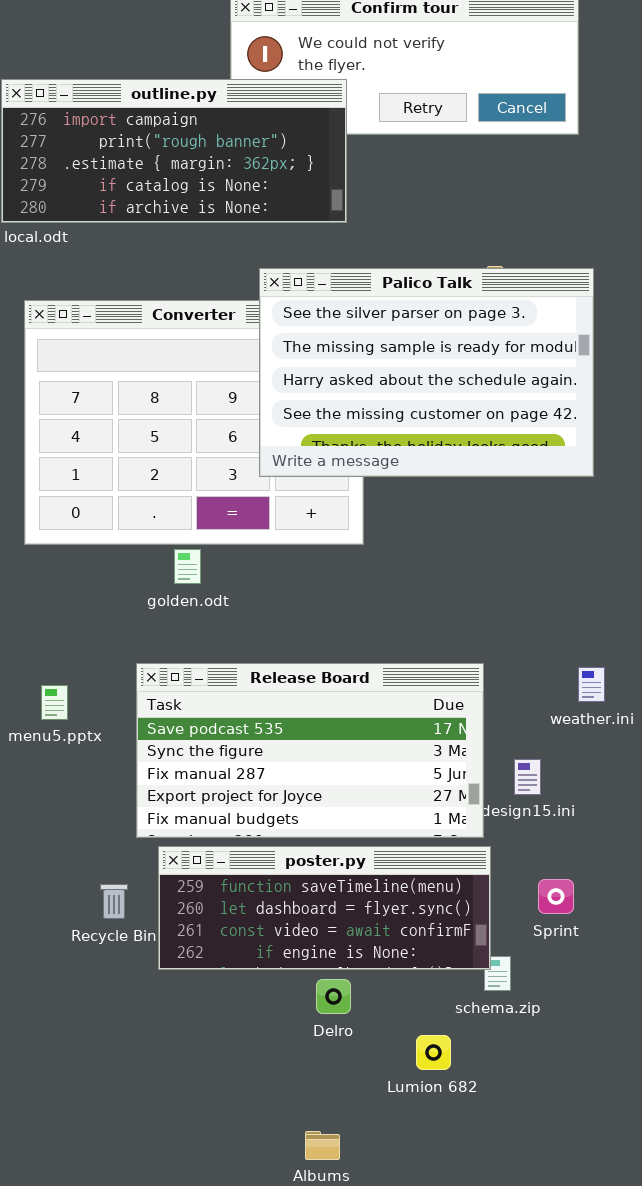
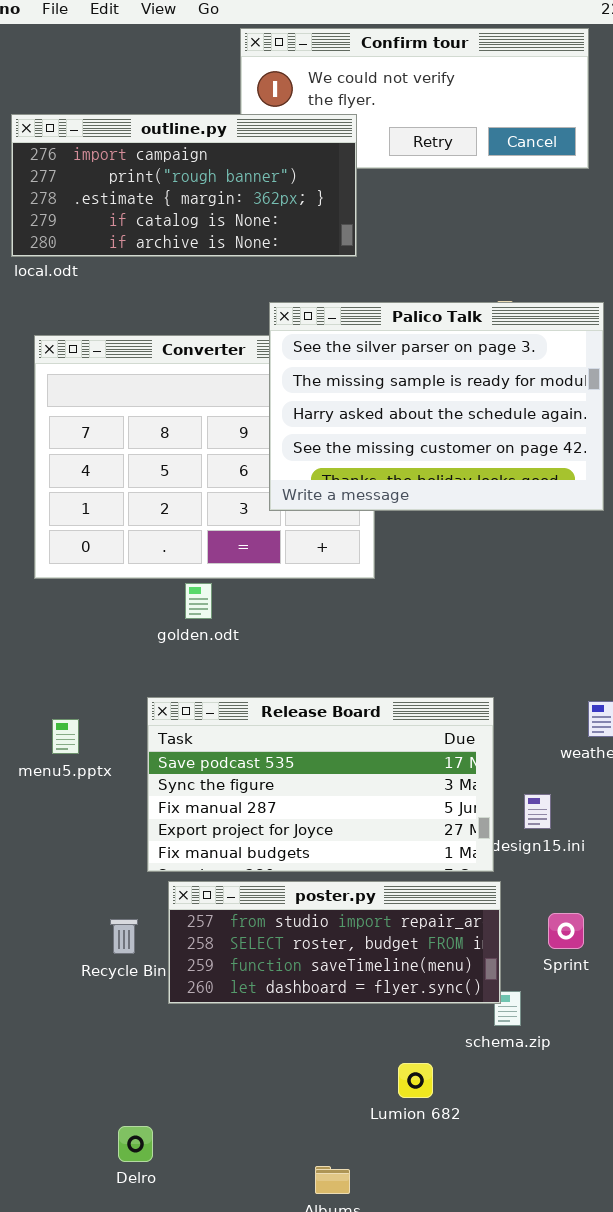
poster.py: [158,846,491,970] -> [168,881,501,1004], scrolled up 2 rows
Delro: [316,979,351,1014] -> [118,1126,153,1162], moved
Lumion 682: [416,1035,451,1070] -> [398,1063,433,1098], moved

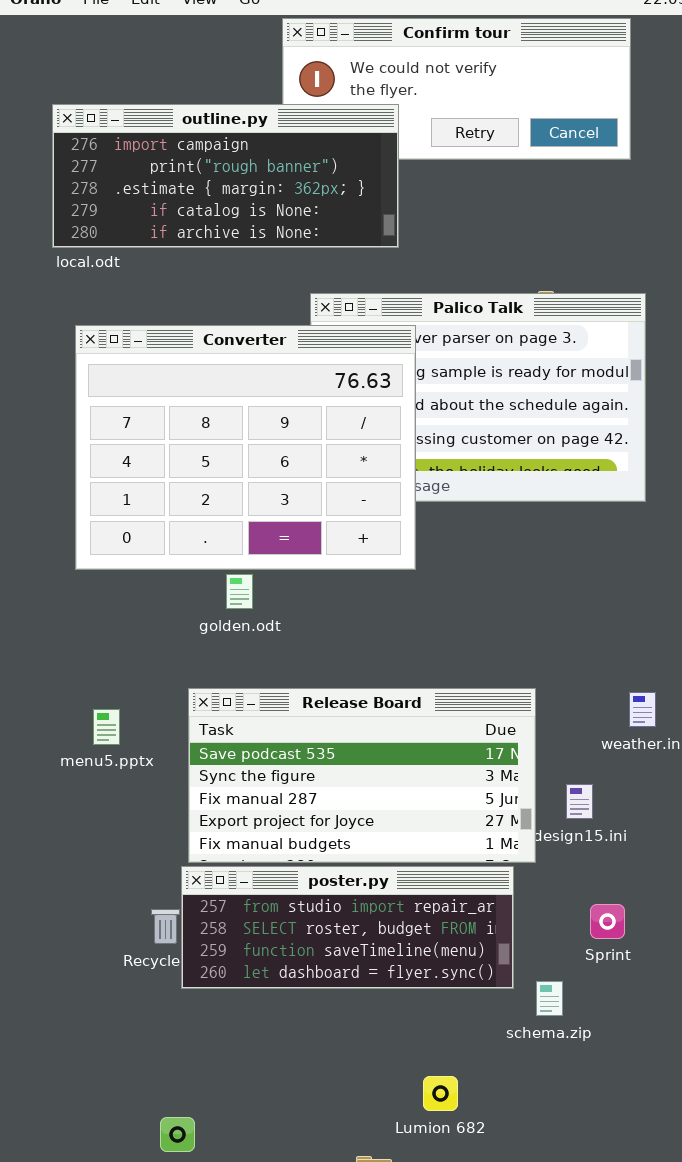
Converter: [34,335,375,579] -> [75,325,416,570], raised
poster.py: [168,881,501,1004] -> [181,866,514,989], moved
Lumion 682: [398,1063,433,1098] -> [423,1076,458,1111], moved

